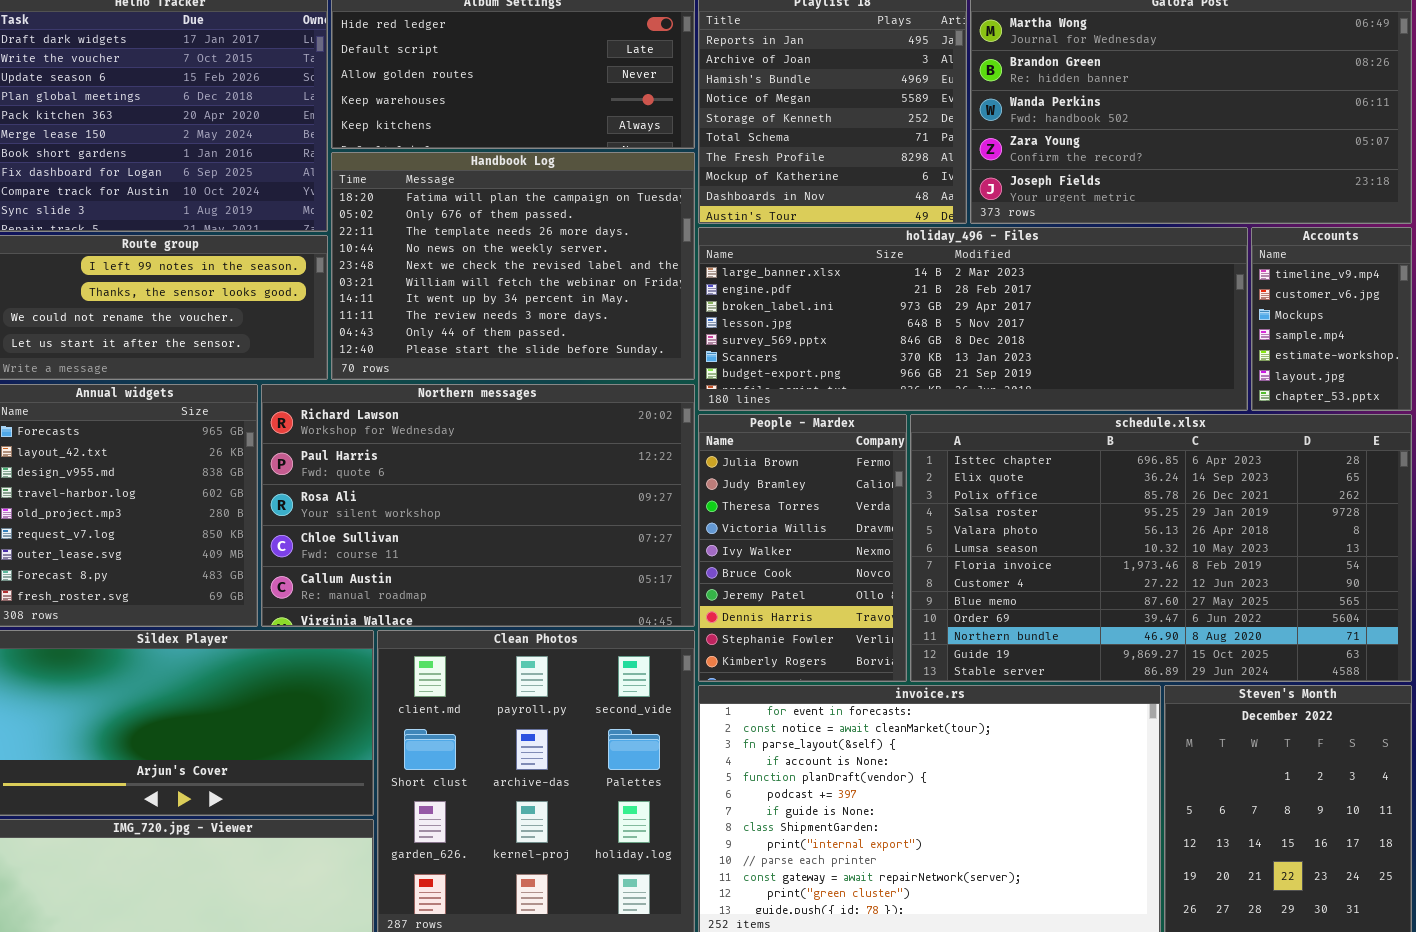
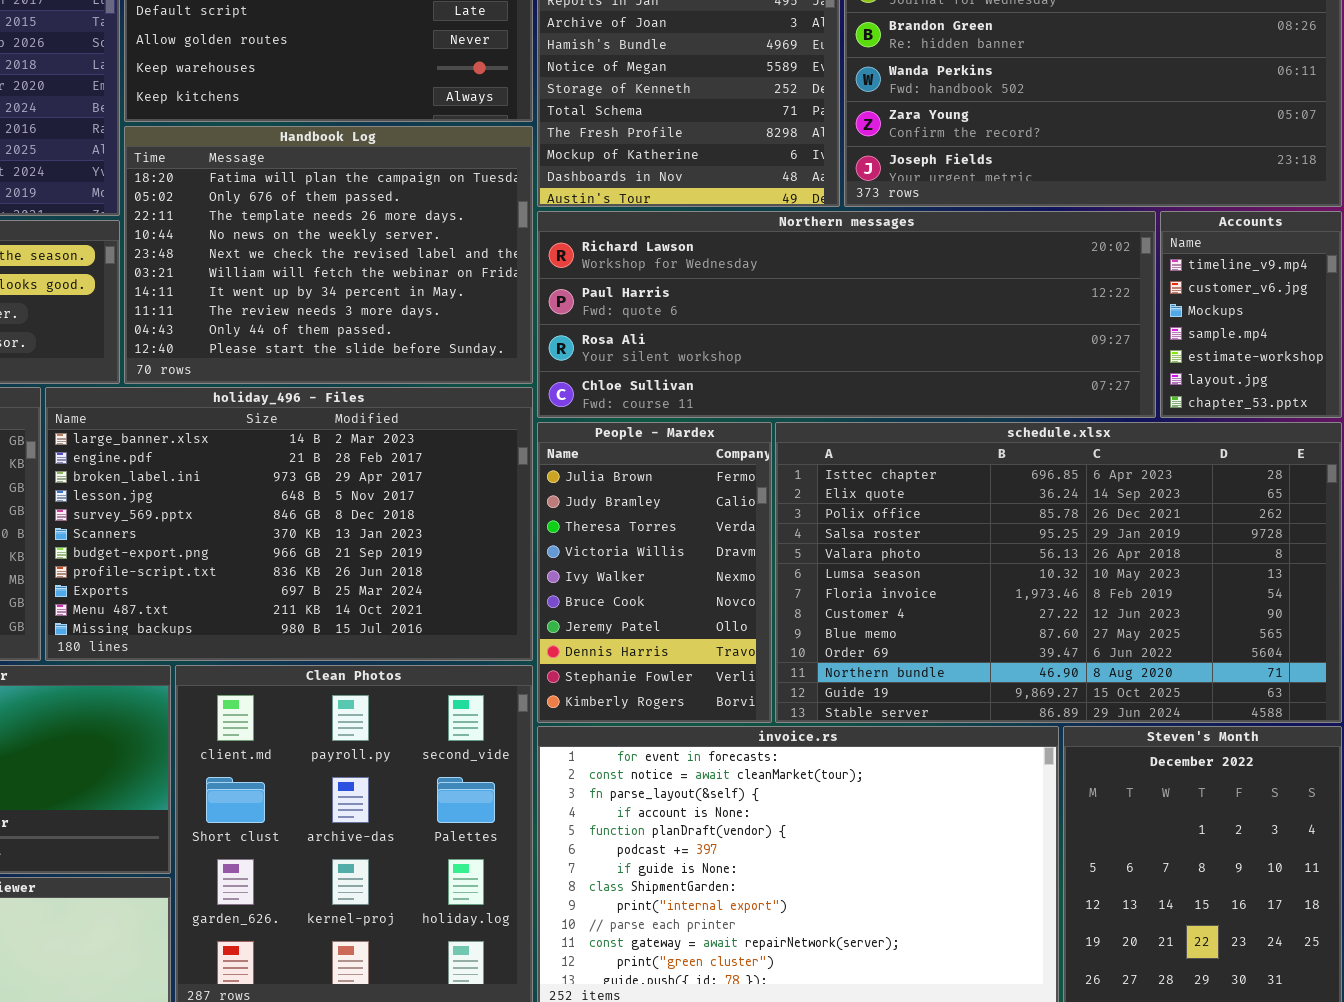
holiday_496 - Files: [698,227,1248,411] -> [45,387,533,661], moved, resized
Northern messages: [261,384,695,627] -> [537,211,1156,418], moved, resized

